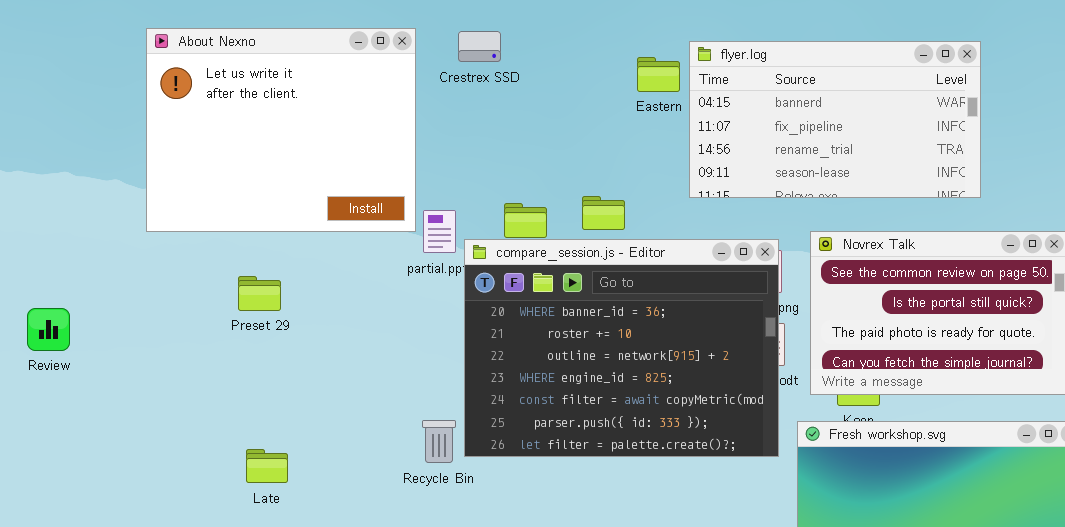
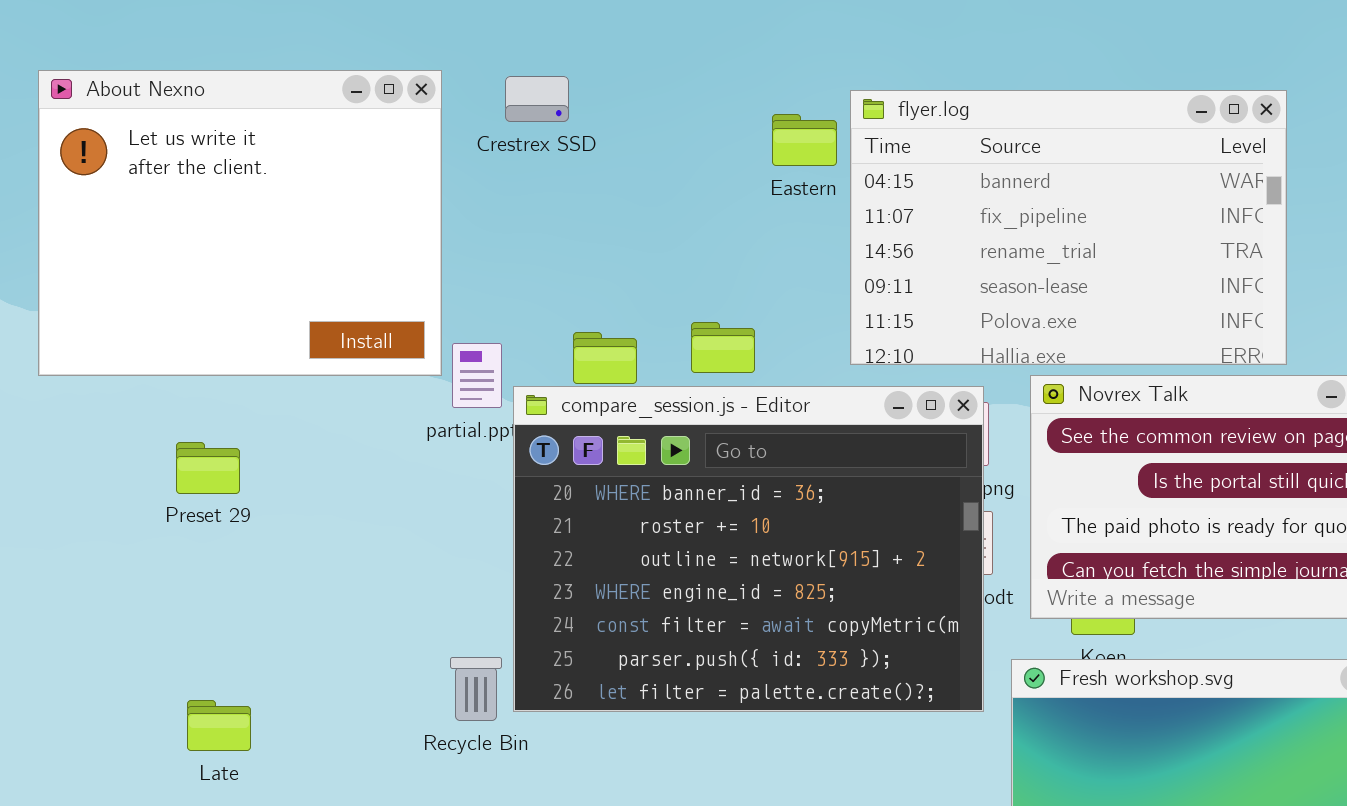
flyer.log: [689,41,981,198] -> [850,90,1287,365], resized

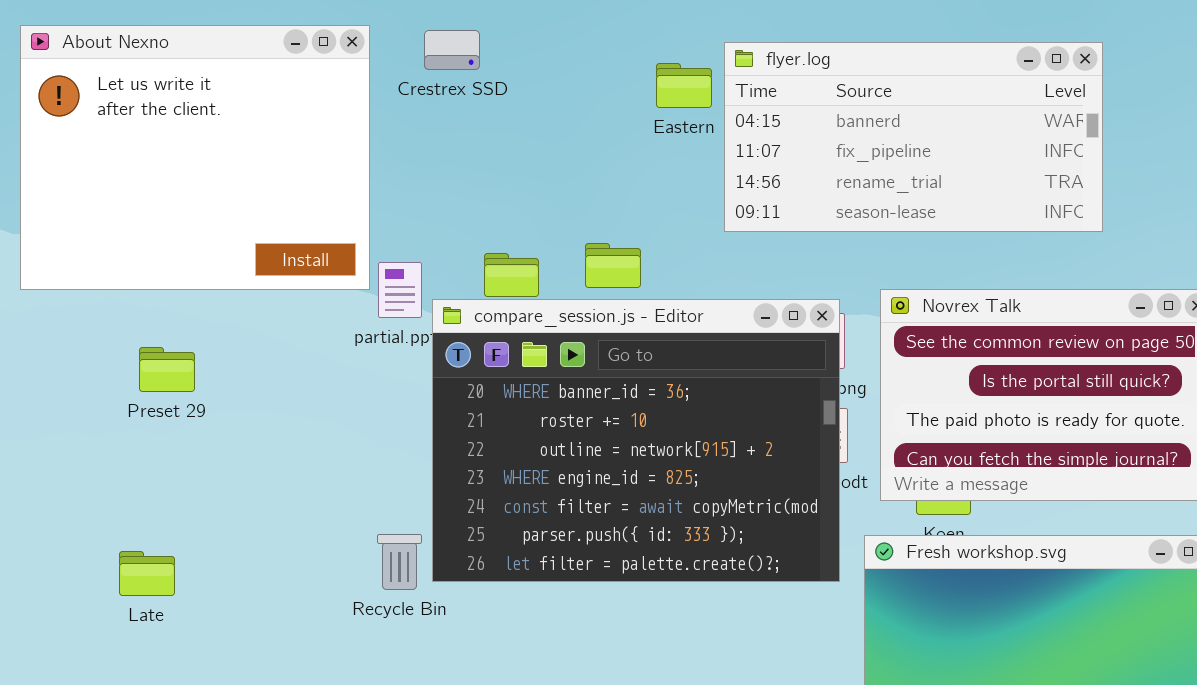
flyer.log: [850,90,1287,365] -> [724,42,1103,232], resized
Late: [187,700,251,751] -> [119,551,175,596], moved

